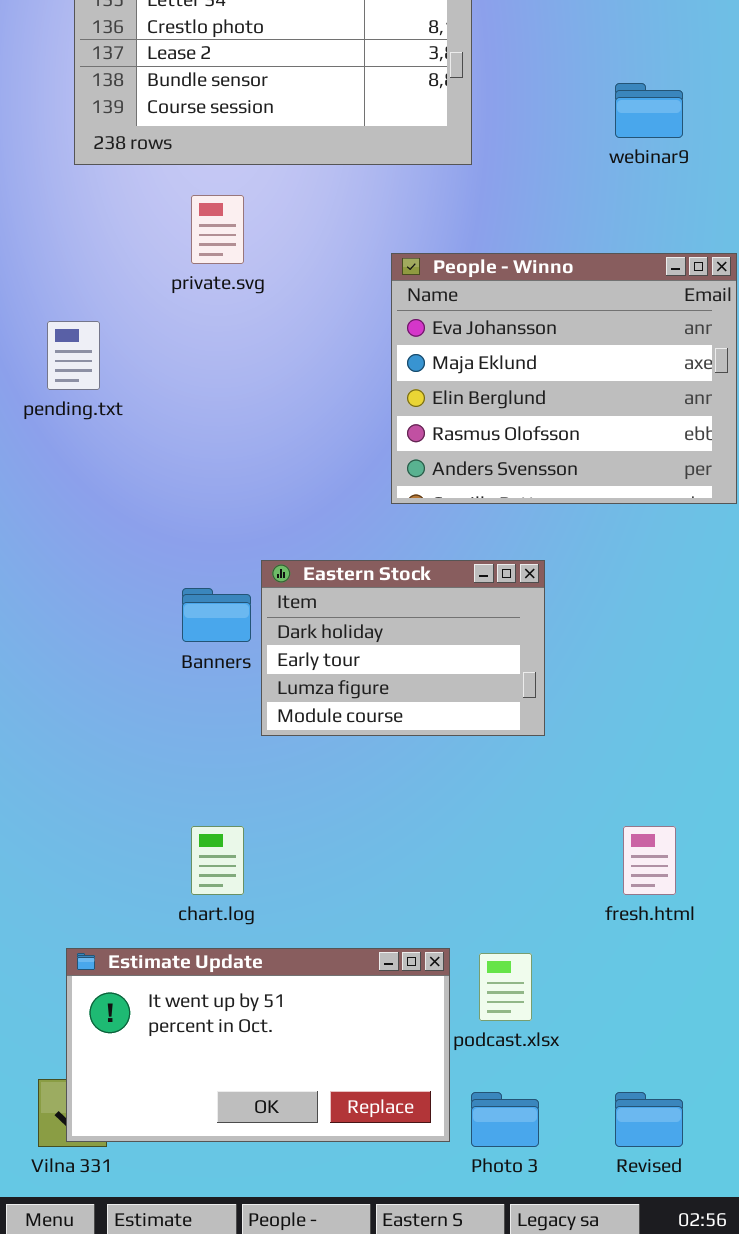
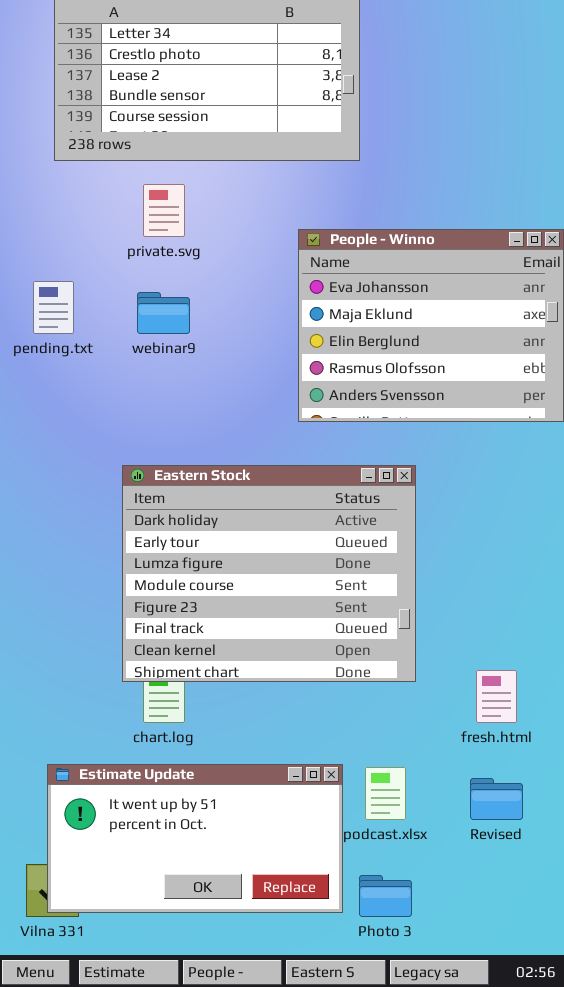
webinar9: [615,83,683,138] -> [137,292,190,334], moved
Eastern Stock: [261,560,545,736] -> [122,465,416,682], resized
Revised: [615,1092,683,1147] -> [470,778,523,820], moved

